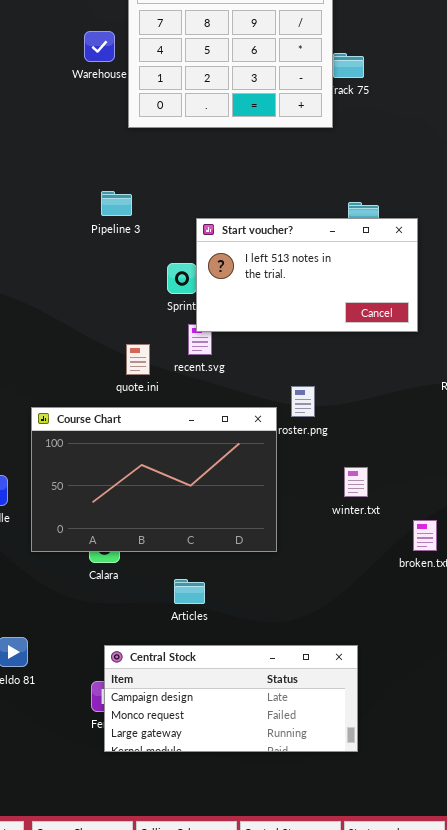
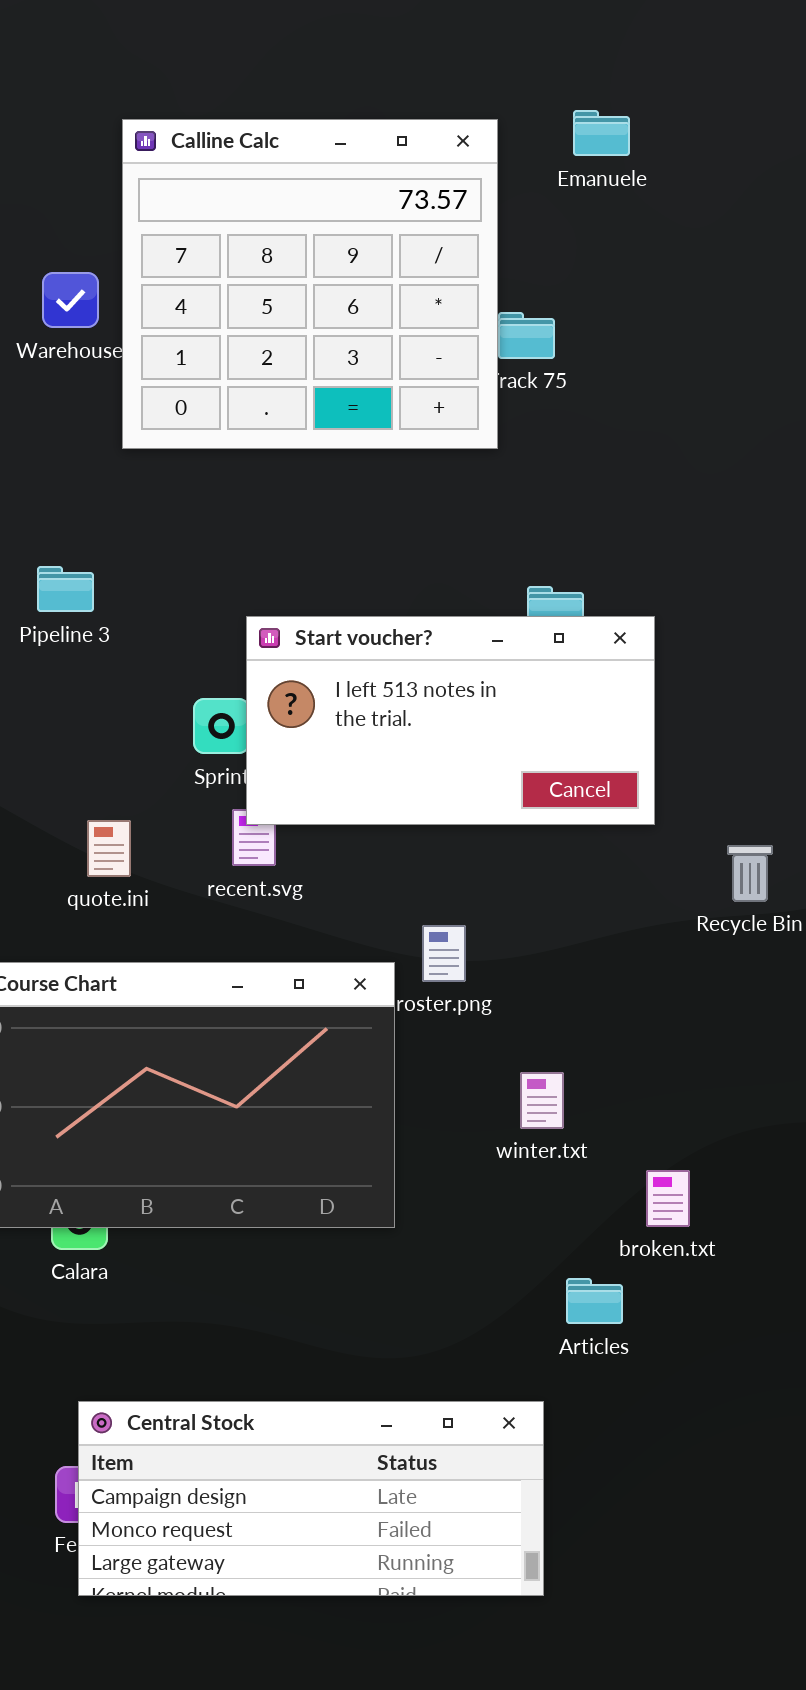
Pipeline 3: [101,191,132,216] -> [37,566,94,612], moved
quote.ini: [126,344,150,375] -> [87,820,131,877], moved
Articles: [174,579,205,604] -> [566,1278,623,1324], moved

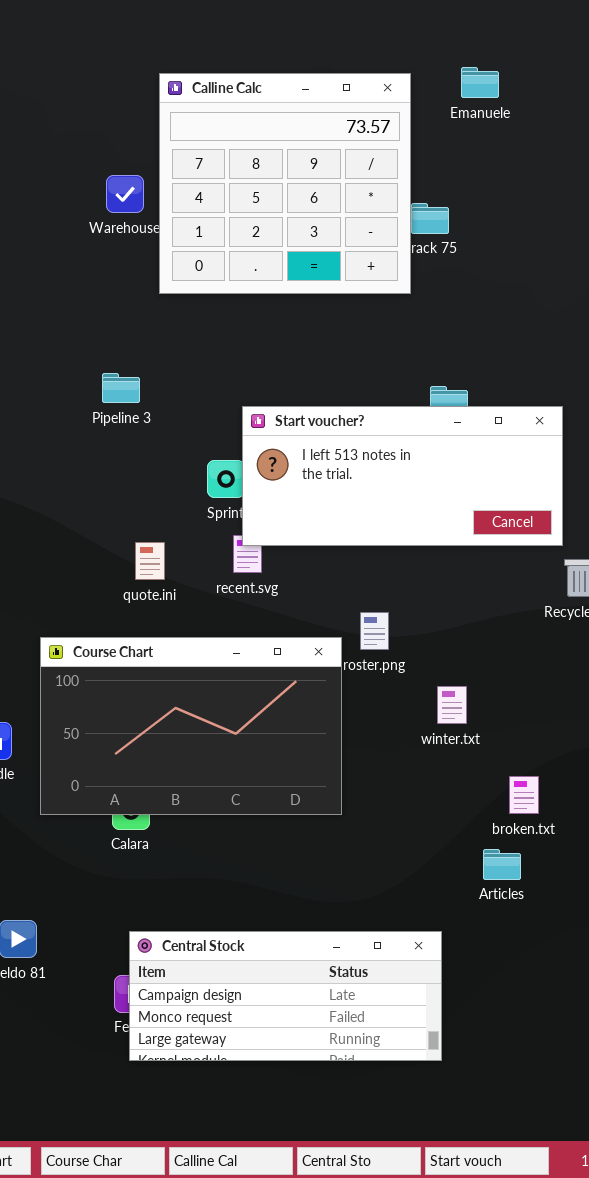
Start voucher?: [246,616,655,825] -> [242,406,563,546], resized
winter.txt: [520,1072,564,1129] -> [437,686,467,724], moved
Articles: [566,1278,623,1324] -> [483,849,521,880], moved

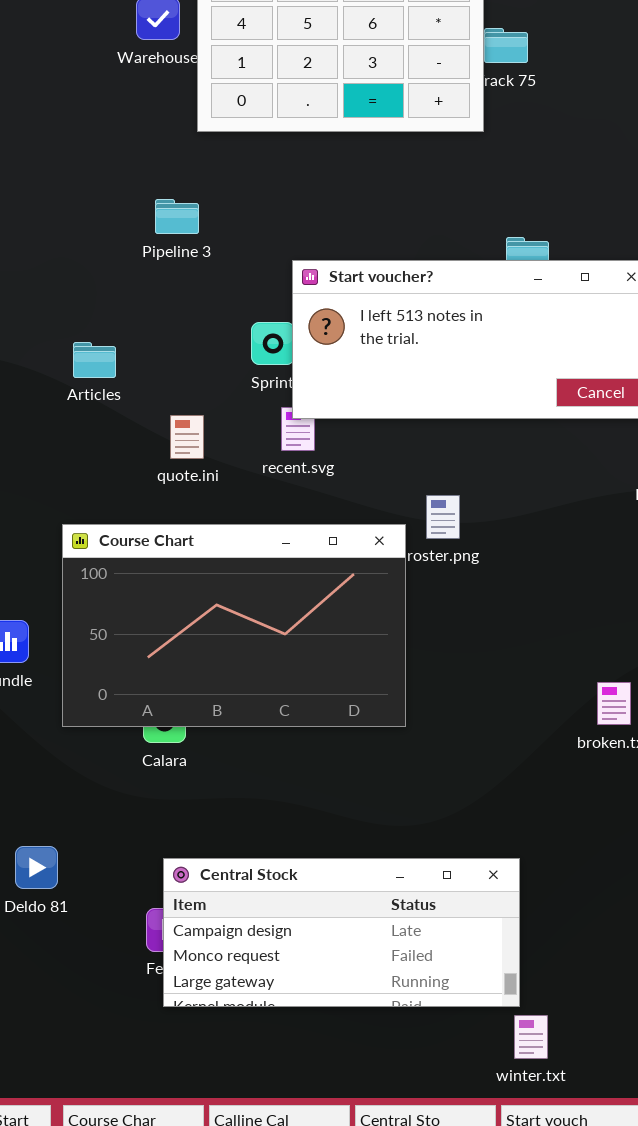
Pipeline 3: [102,373,140,403] -> [155,199,199,234], moved
winter.txt: [437,686,467,724] -> [514,1015,548,1059], moved
Articles: [483,849,521,880] -> [73,342,116,378], moved

